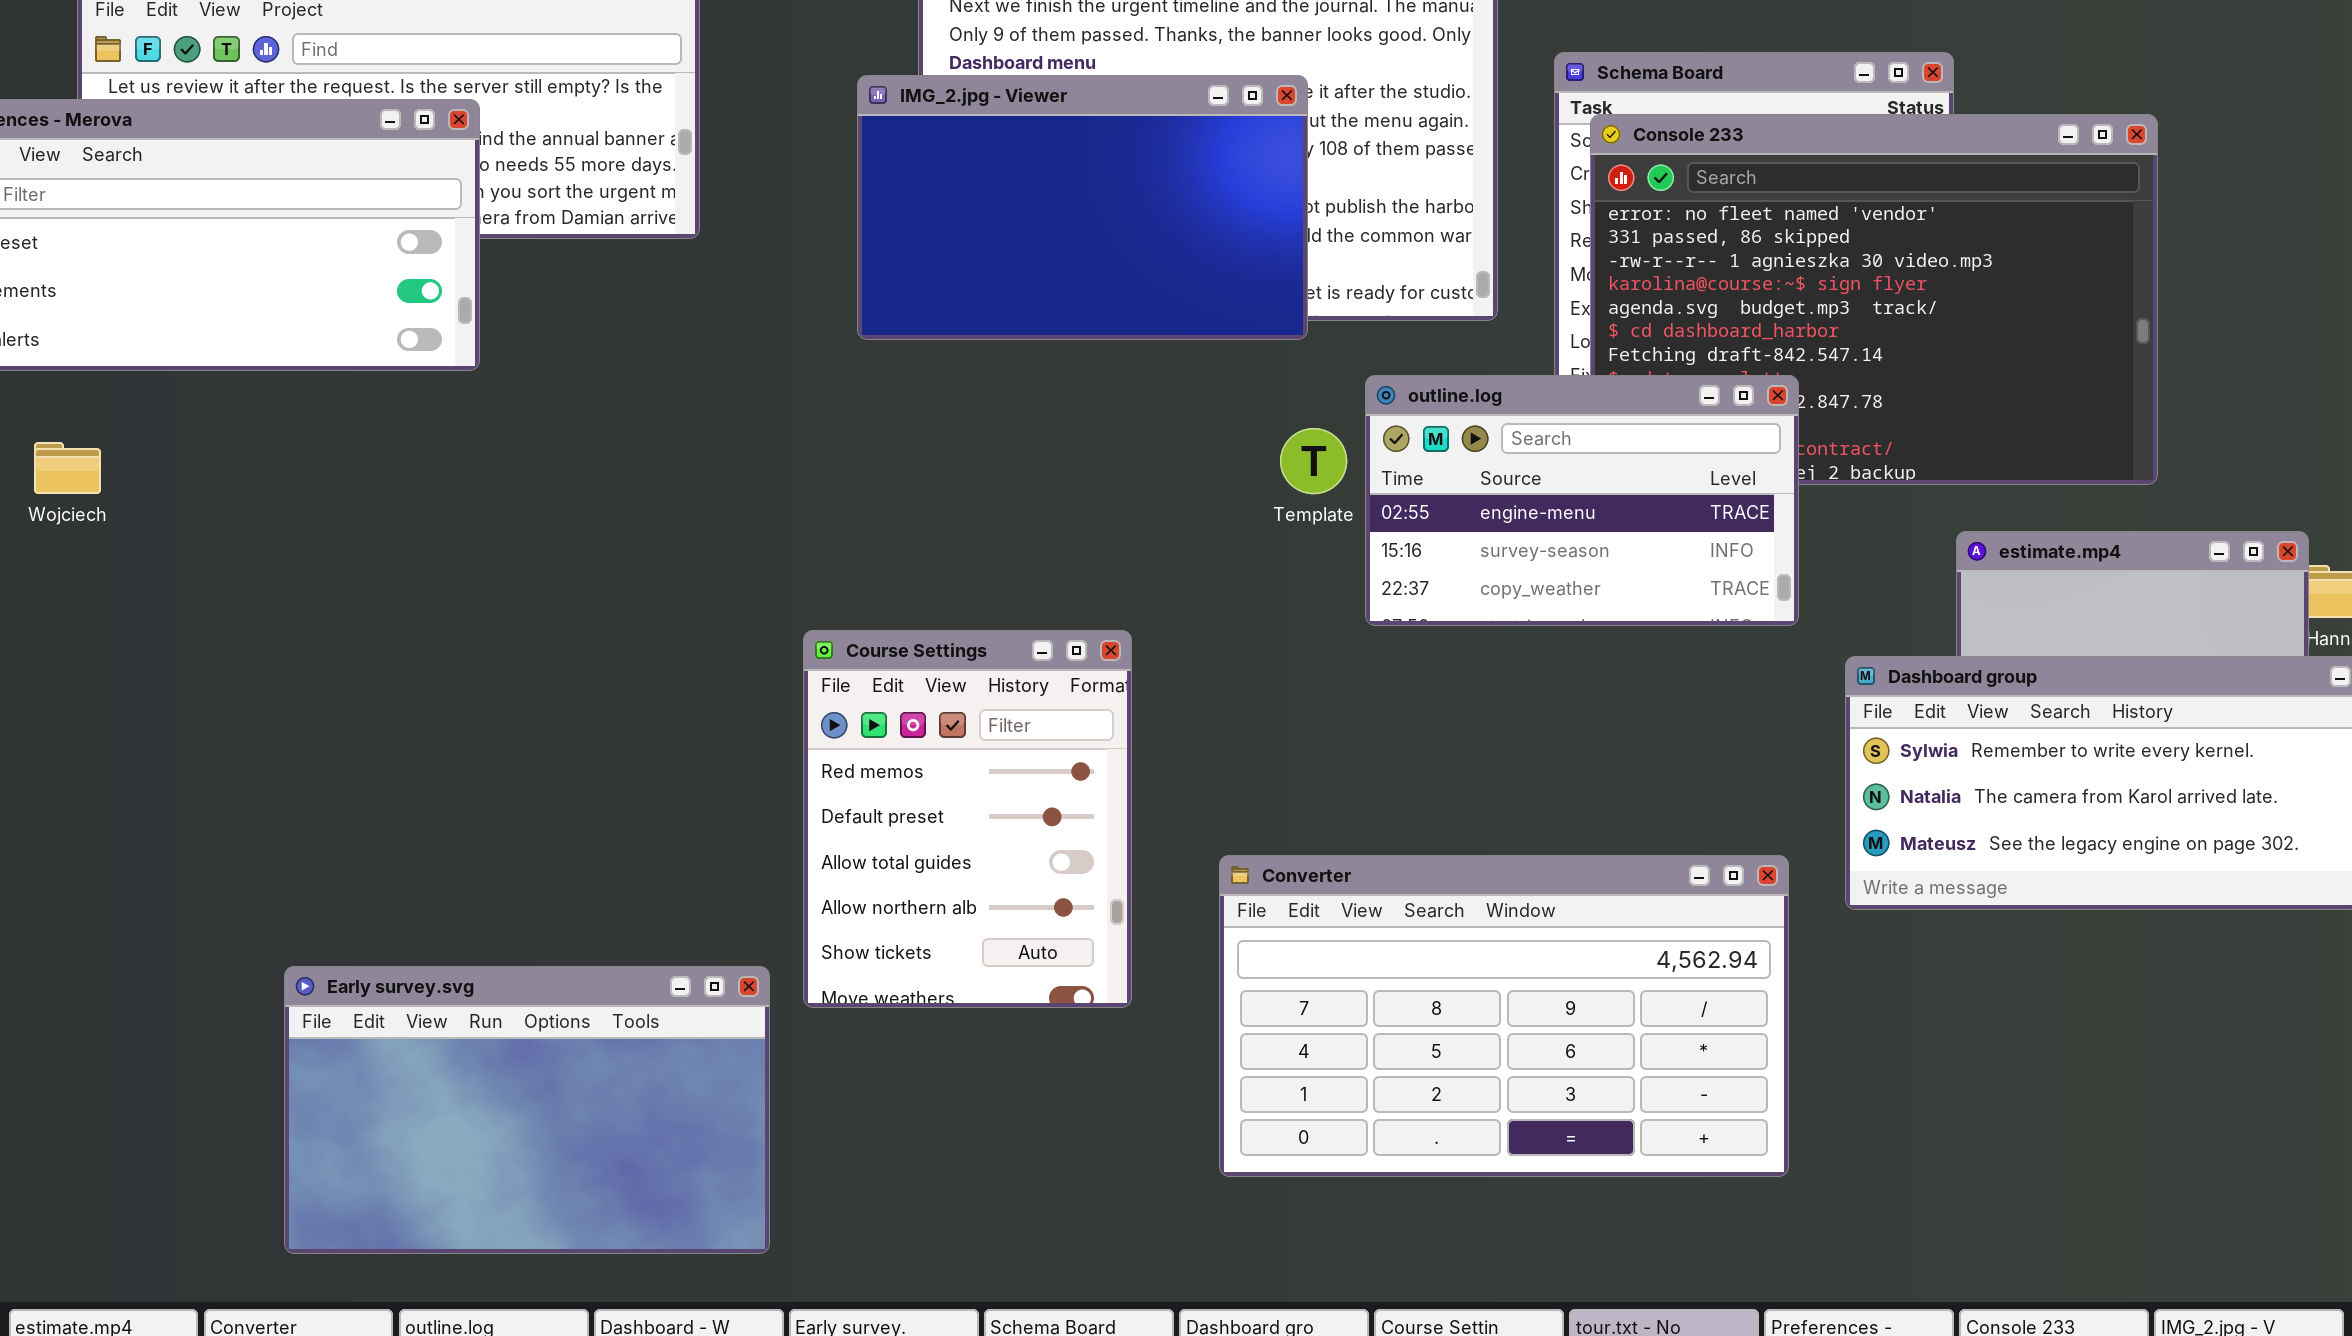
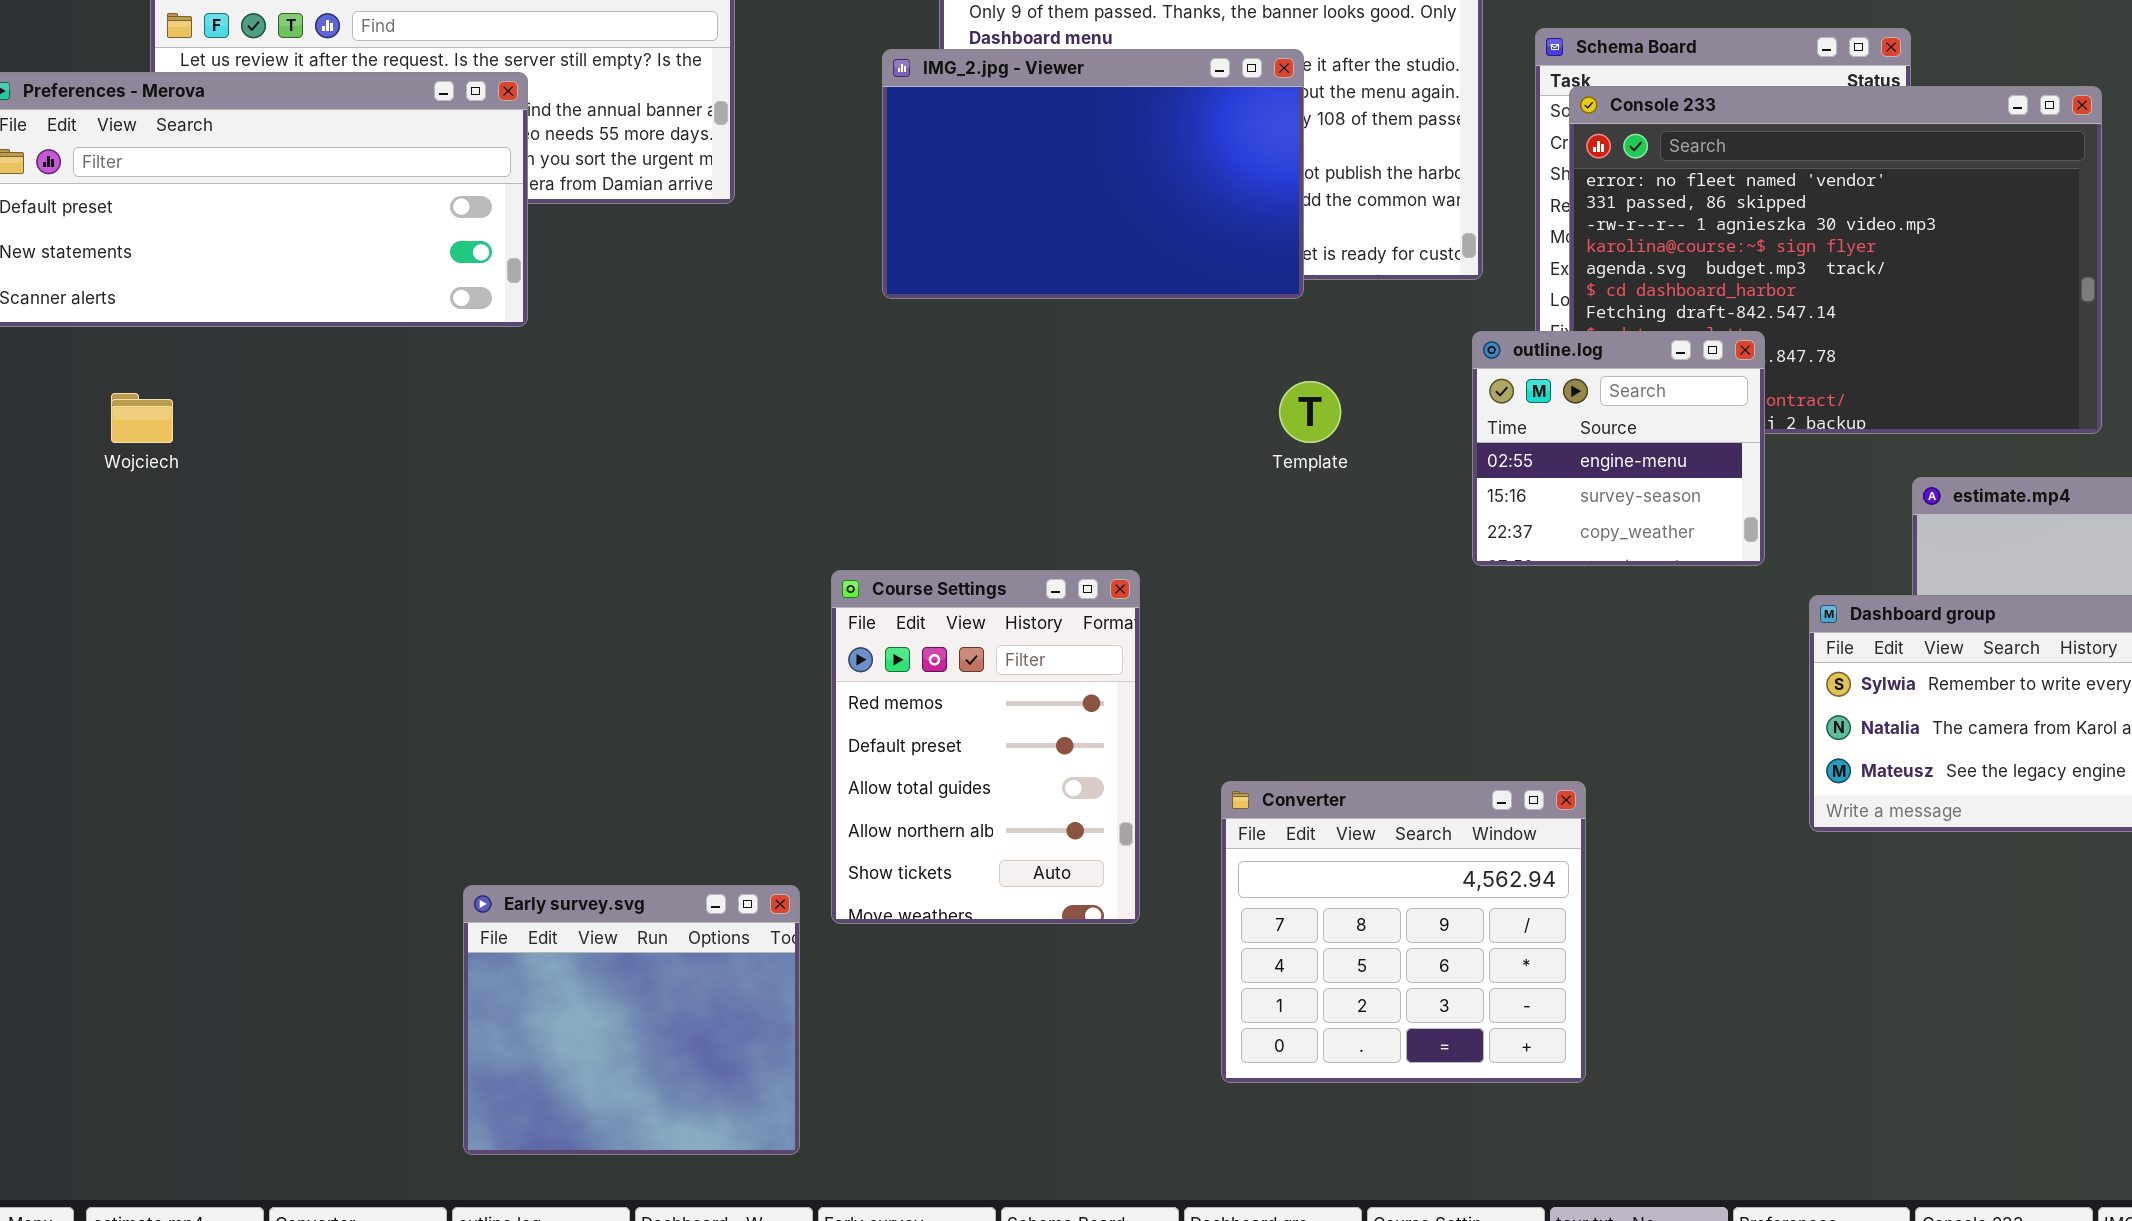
outline.log: [1365,375,1799,626] -> [1472,331,1765,566], resized
Converter: [1219,855,1789,1177] -> [1221,781,1586,1083], resized
Early survey.svg: [284,966,770,1254] -> [463,885,800,1155], resized

